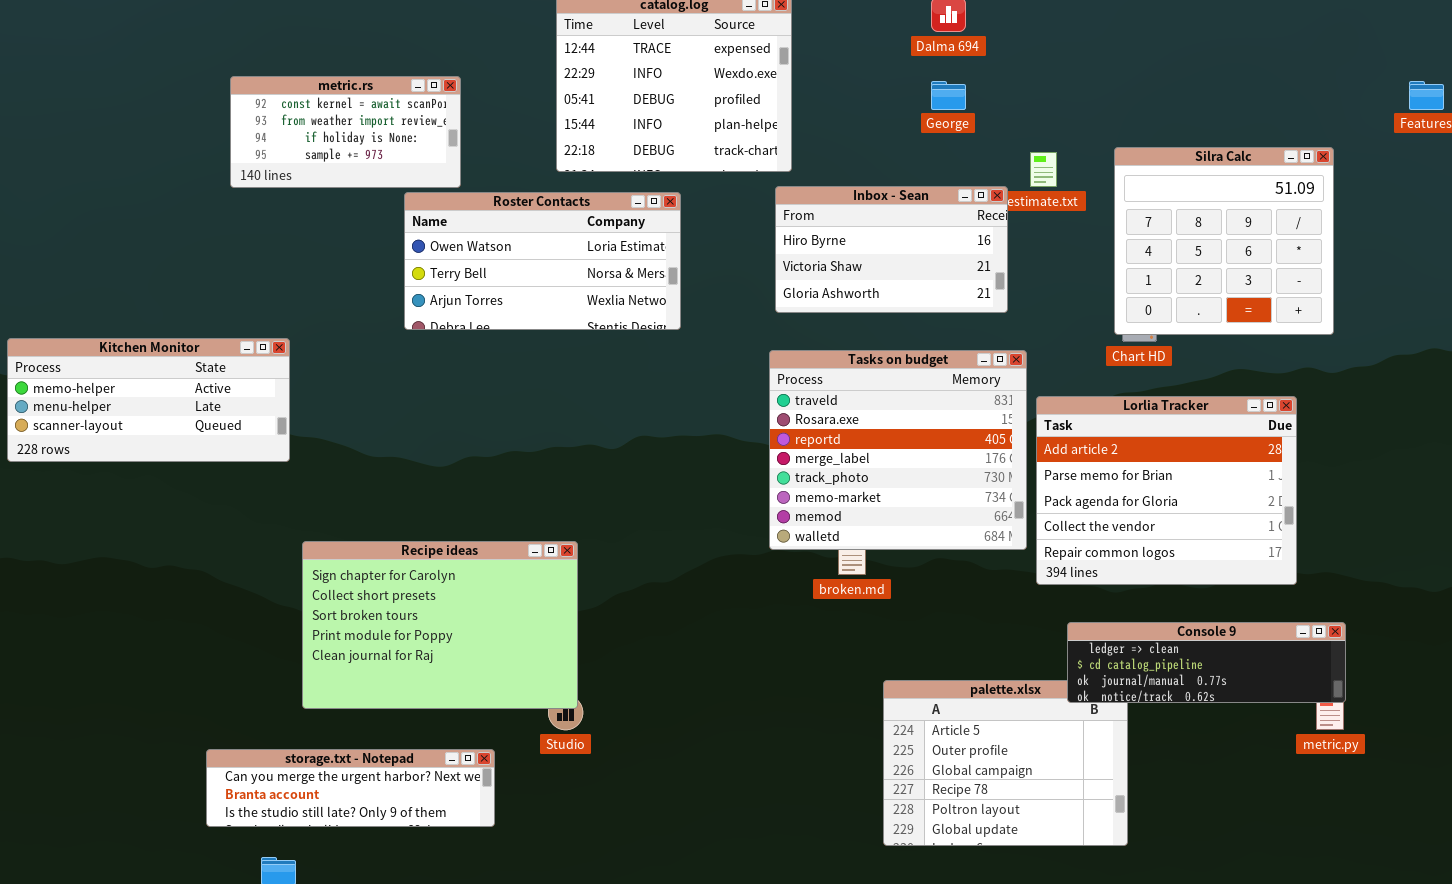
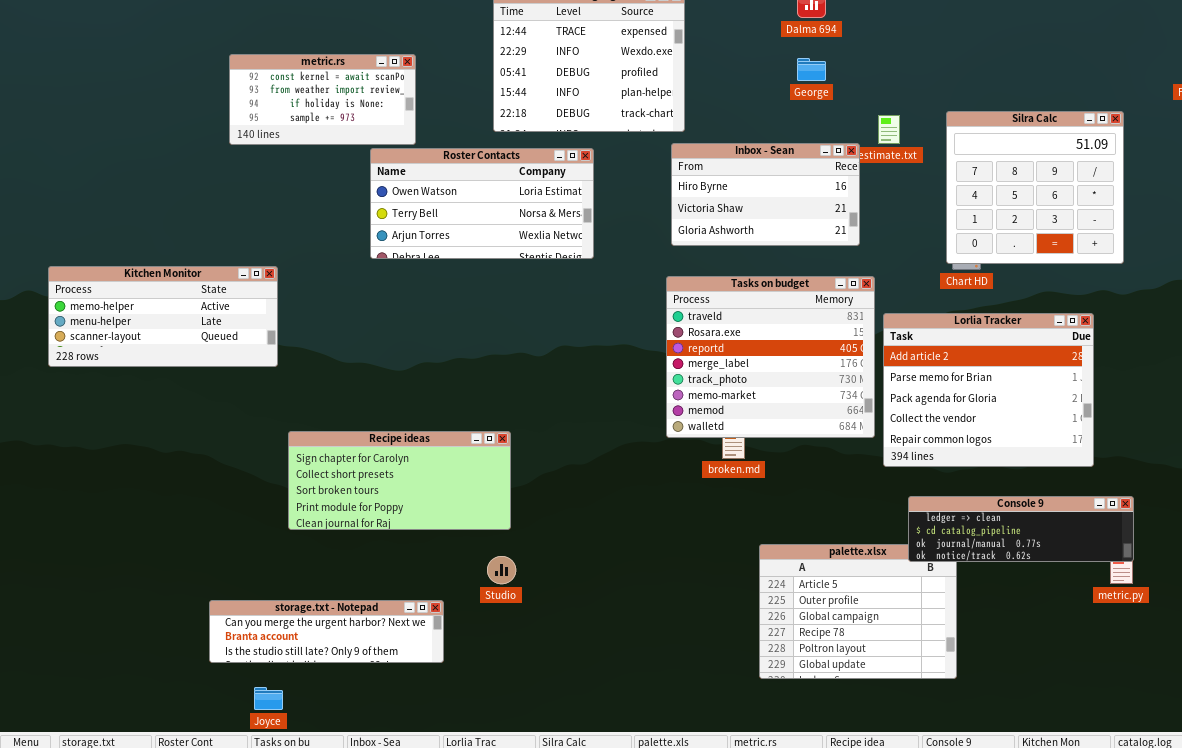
Recipe ideas: [302,541,578,709] -> [288,431,511,530], resized

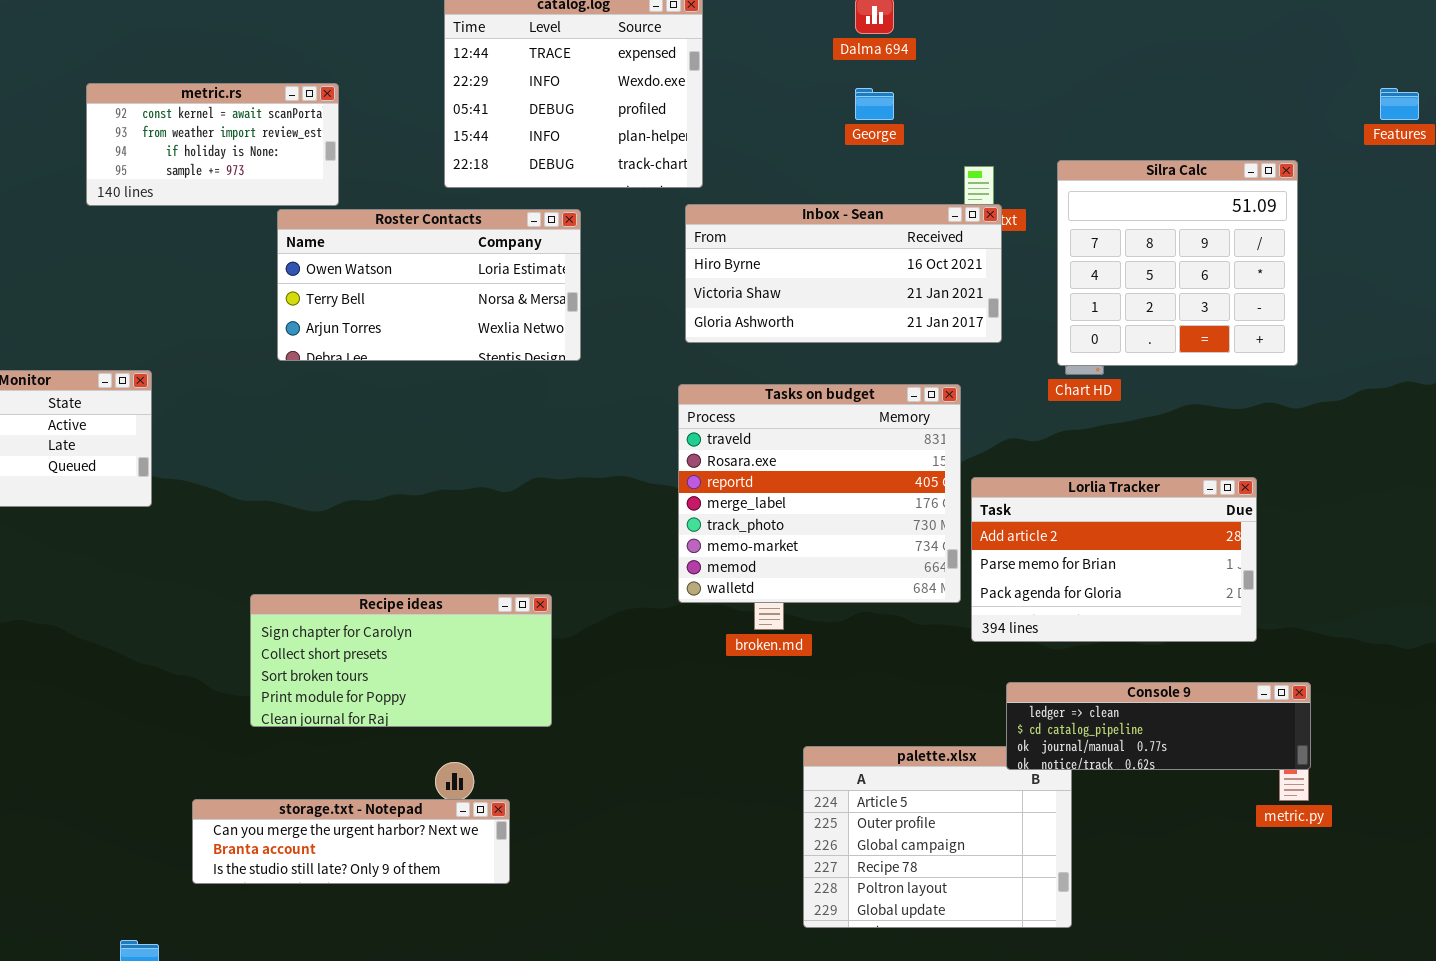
Inbox - Sean: [671,143,860,246] -> [685,204,1002,343], resized
Lorlia Tracker: [883,313,1094,467] -> [971,477,1257,642], resized
Recipe ideas: [288,431,511,530] -> [250,594,552,727], moved
storage.txt - Notepad: [209,600,444,663] -> [192,799,510,884], moved

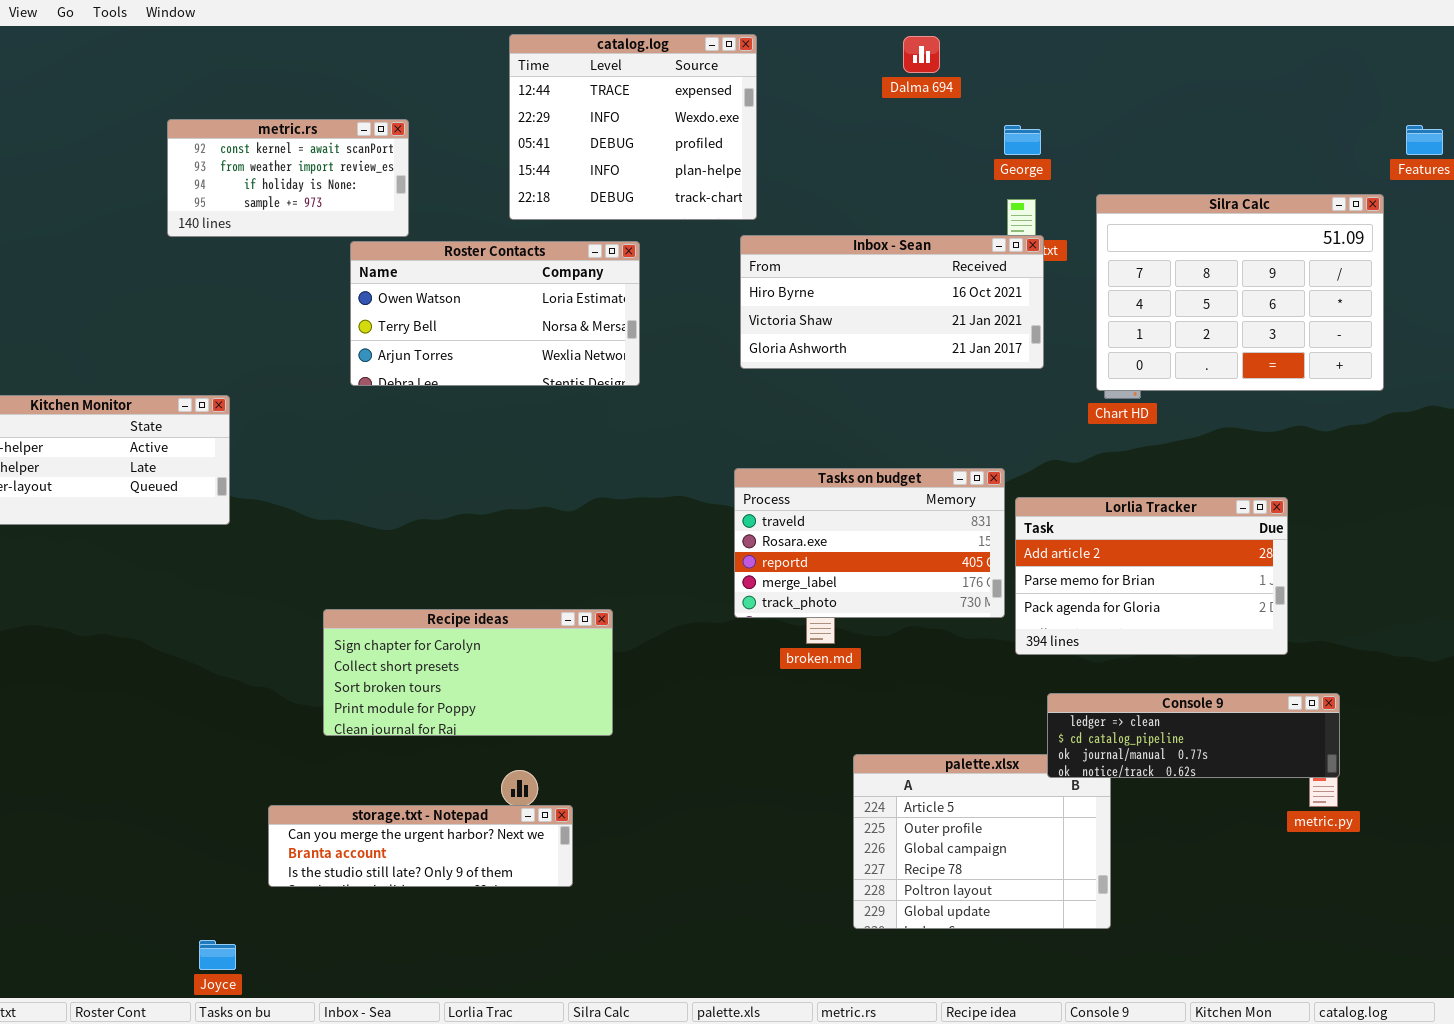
George: [855,88,894,120] -> [1004,125,1041,155], moved
Silra Calc: [1057,160,1298,366] -> [1096,194,1384,391], resized
Tasks on budget: [678,384,961,603] -> [734,468,1005,618], resized

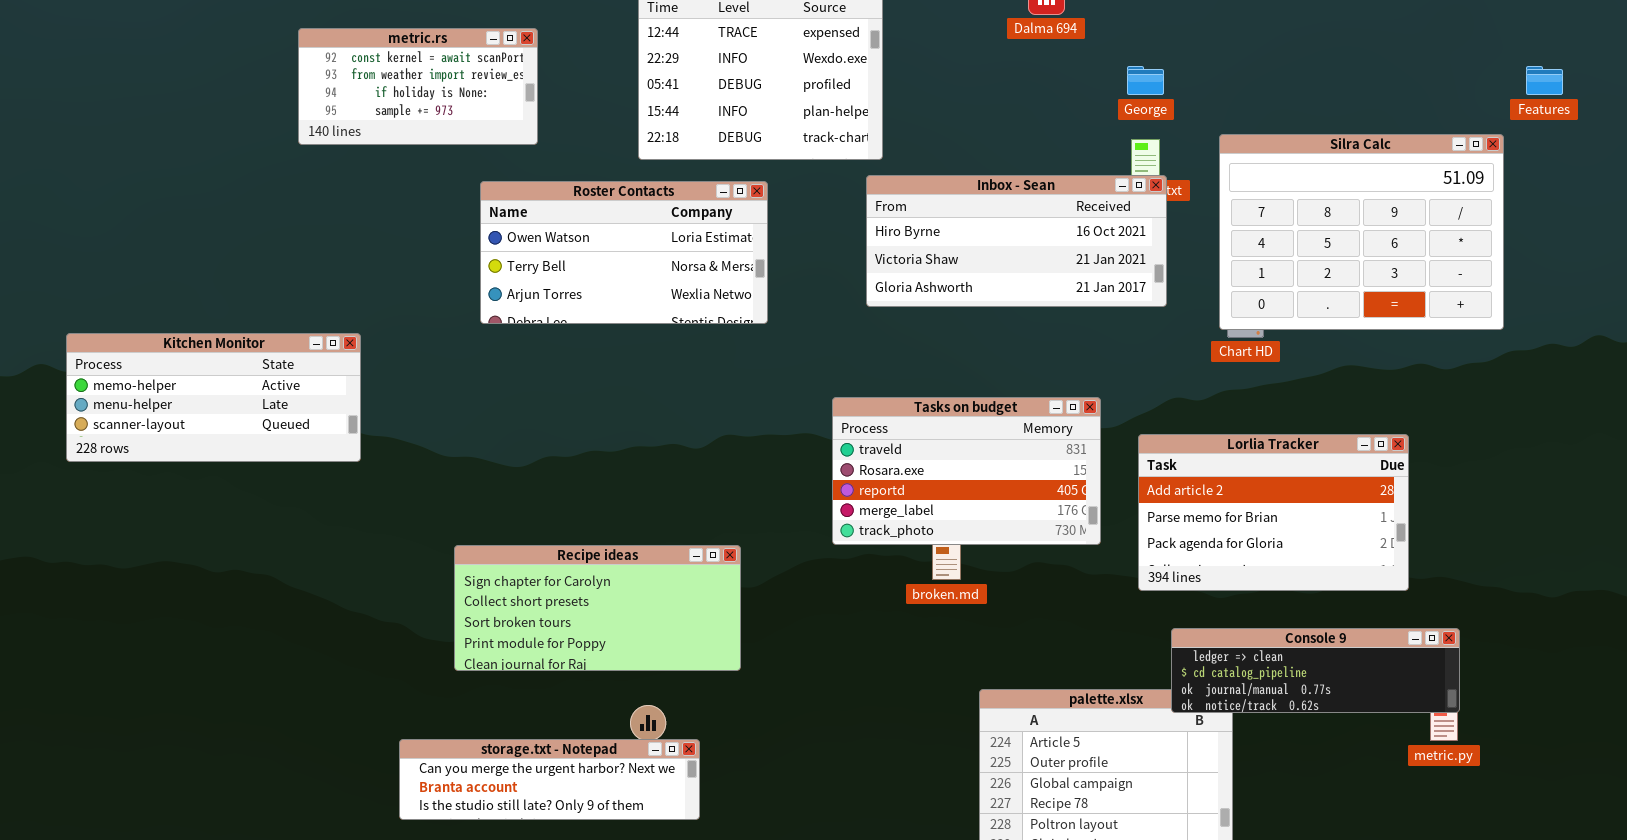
metric.rs: [167,119,409,237] -> [298,28,538,145], moved
Tasks on budget: [734,468,1005,618] -> [832,397,1101,545], moved

